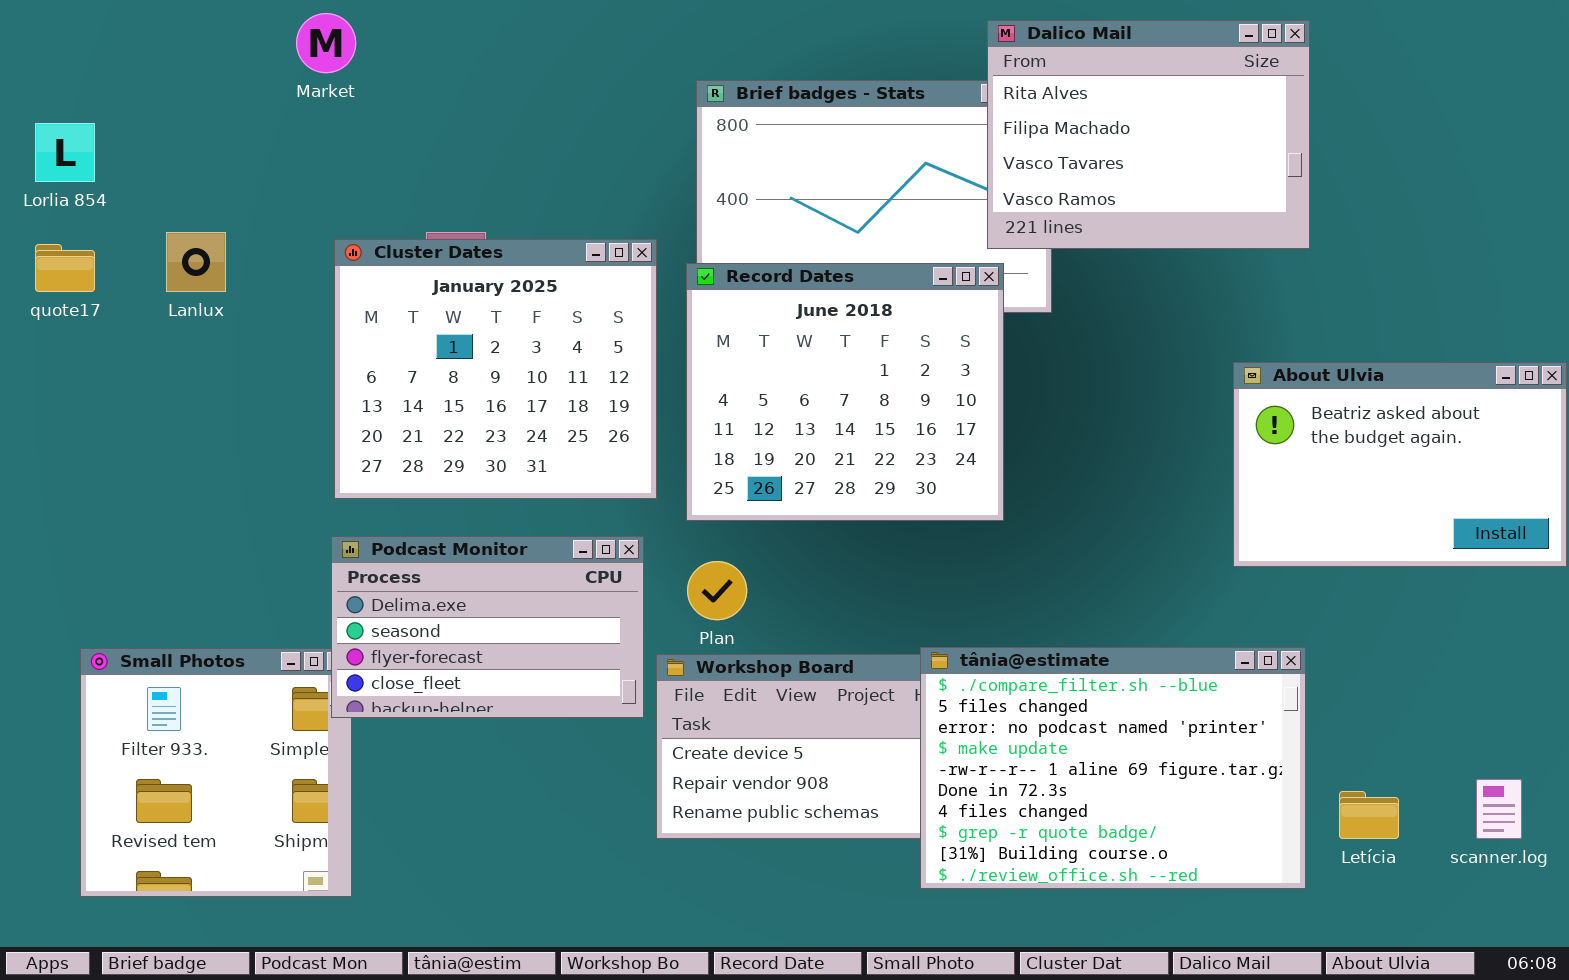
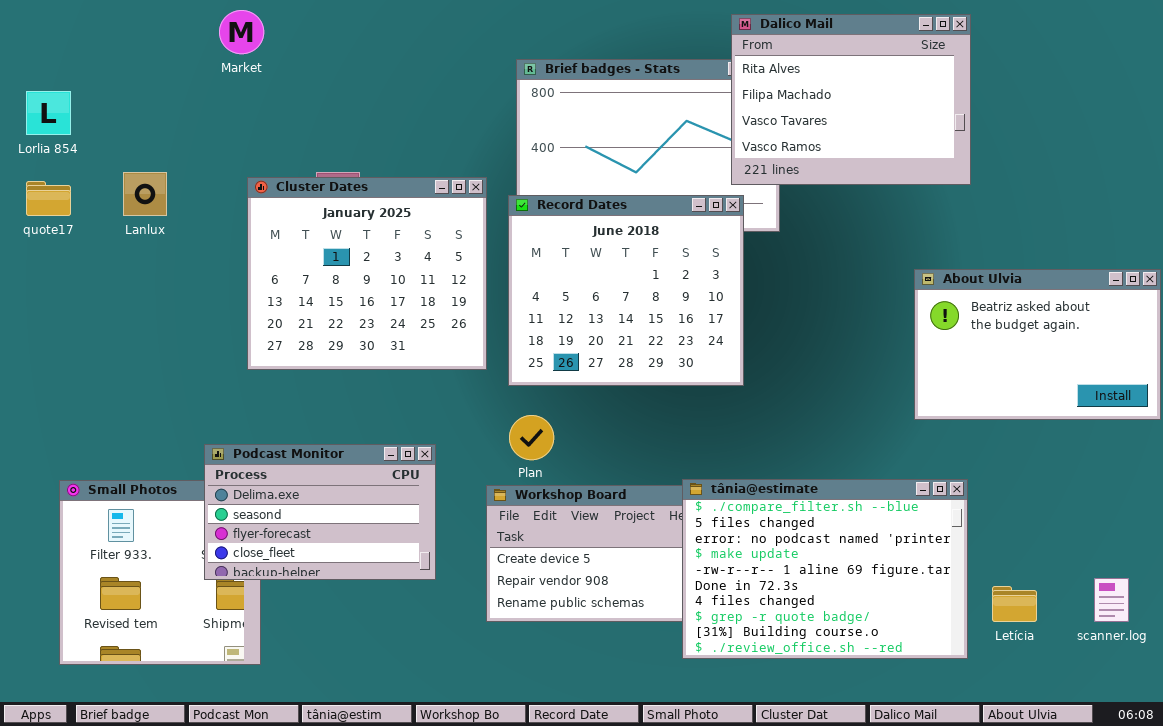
Podcast Monitor: [331,536,644,718] -> [204,444,436,580], moved

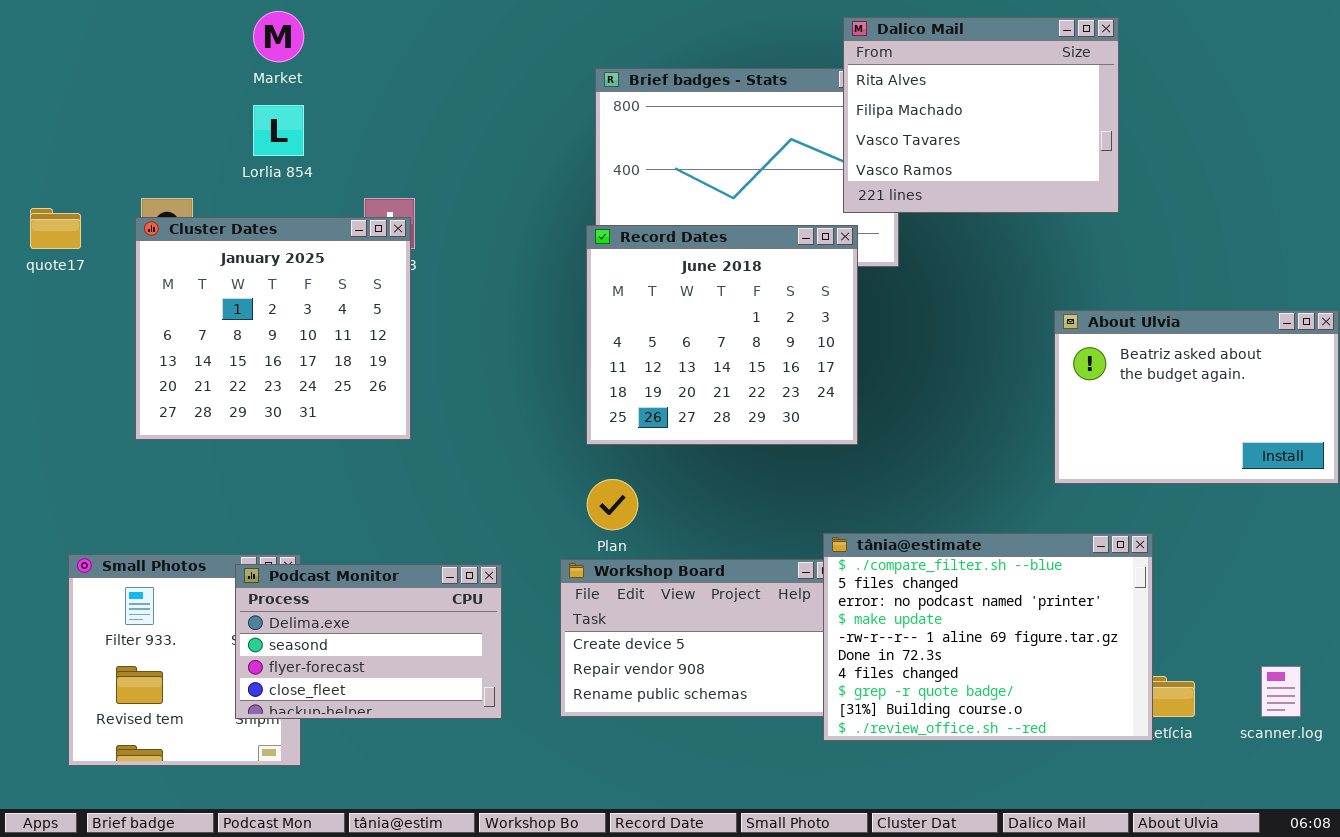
Lorlia 854: [26,91,71,135] -> [253,105,304,156], moved
Cluster Dates: [247,177,487,370] -> [135,217,411,440], moved
Podcast Monitor: [204,444,436,580] -> [235,564,502,719], moved
tânia@estimate: [682,479,968,659] -> [823,533,1153,741], moved

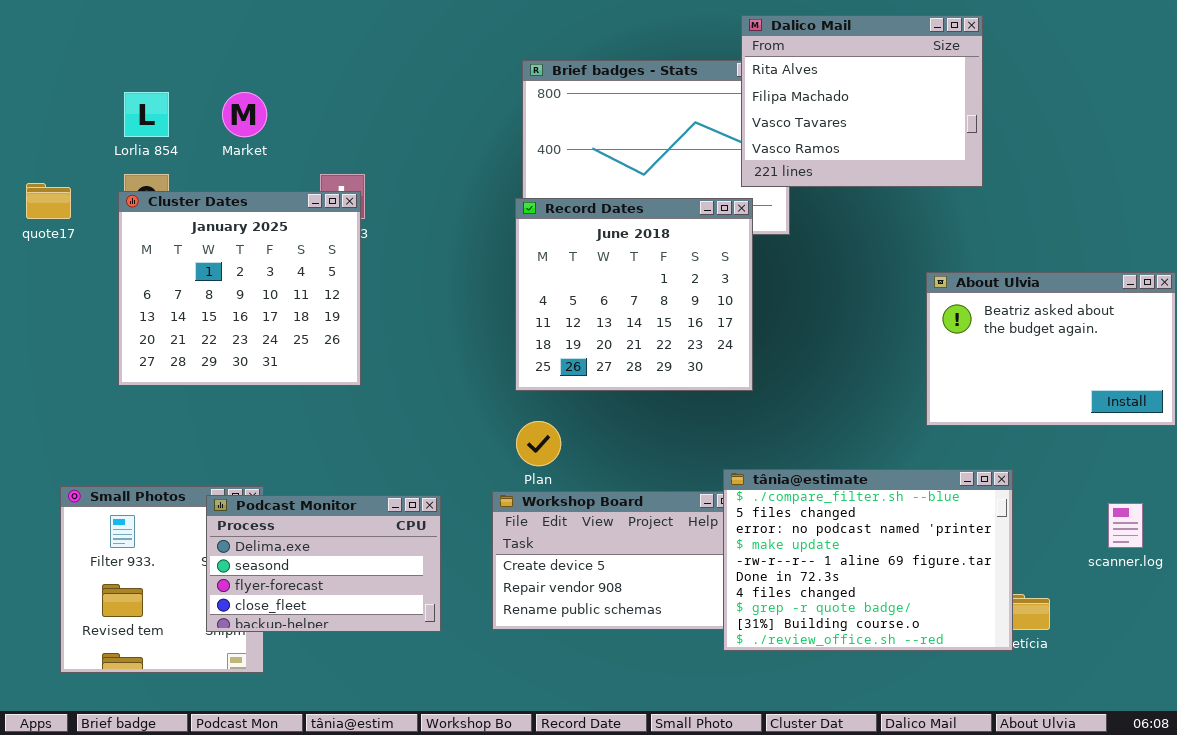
Market: [253,11,304,62] -> [222,92,267,137], moved
Lorlia 854: [253,105,304,156] -> [124,92,169,137], moved
scanner.log: [1261,666,1301,717] -> [1108,503,1143,548], moved

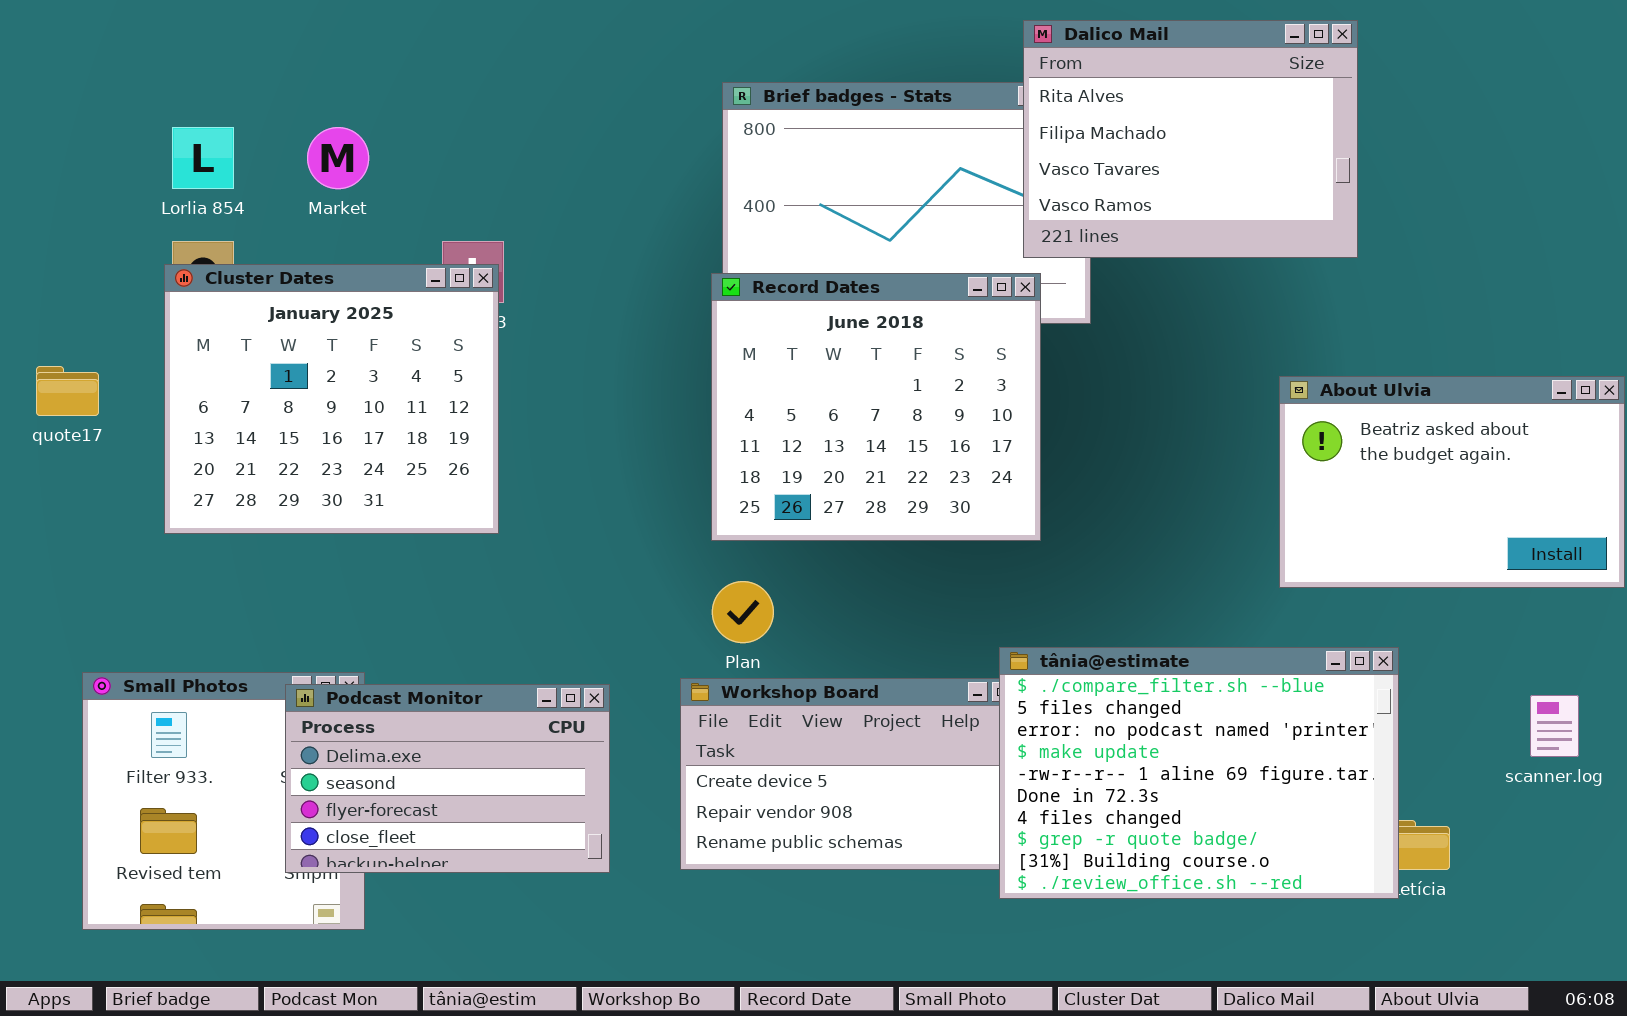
quote17: [26,183,71,219] -> [36,366,99,416], moved

